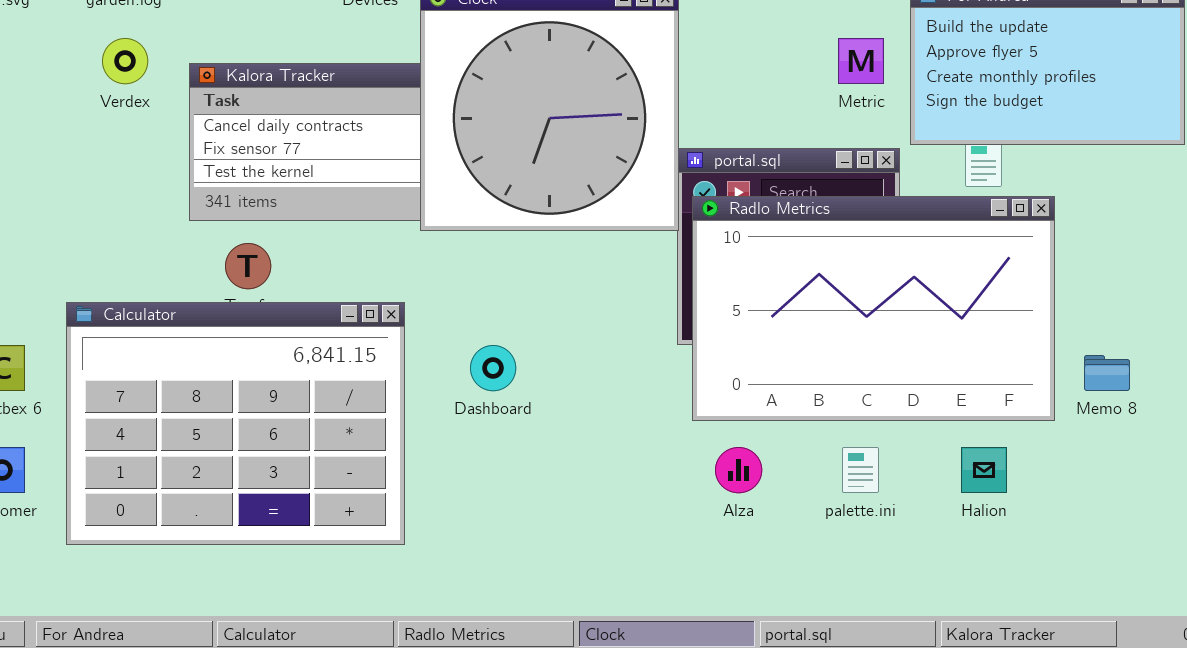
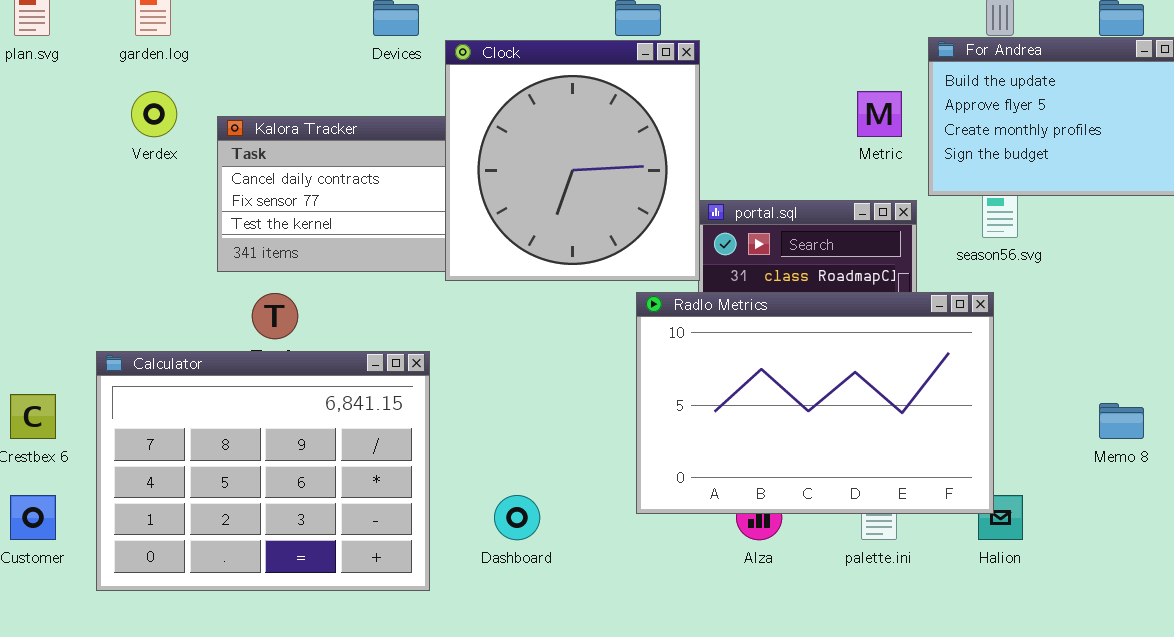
Radlo Metrics: [692,196,1055,421] -> [636,292,994,514], moved
Dashboard: [470,345,516,391] -> [494,495,540,540], moved

